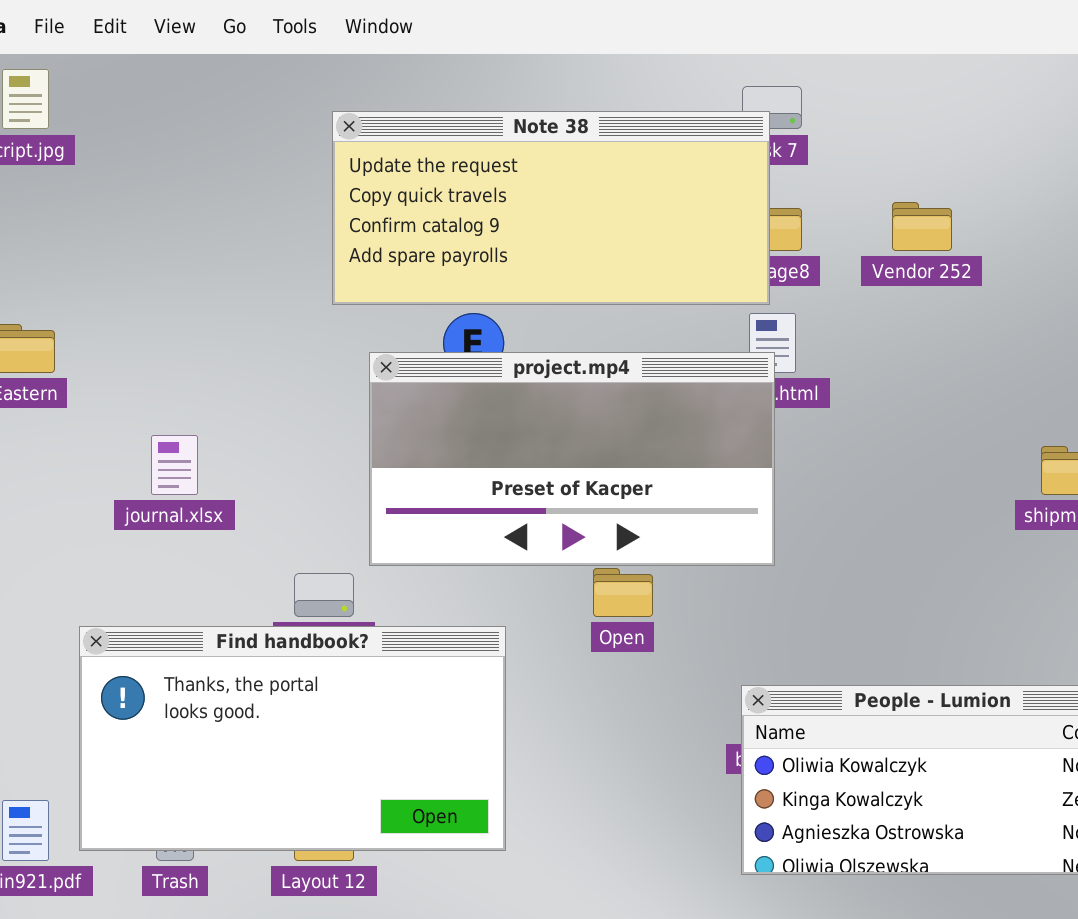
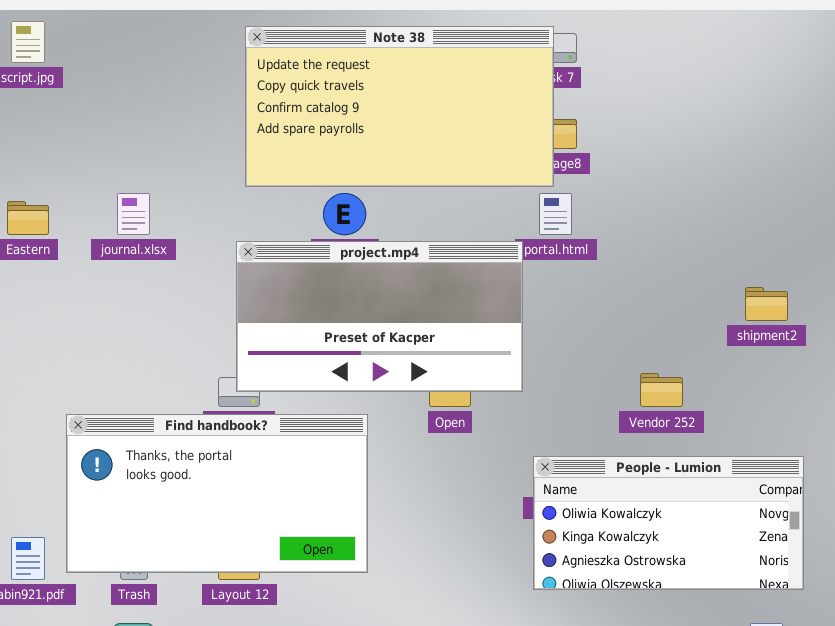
Note 38: [332,111,770,305] -> [245,26,554,187], resized
Vendor 252: [892,202,952,251] -> [640,373,683,407], moved
project.mp4: [369,352,775,566] -> [236,241,523,392], moved
journal.xlsx: [151,435,198,495] -> [117,193,150,235], moved

